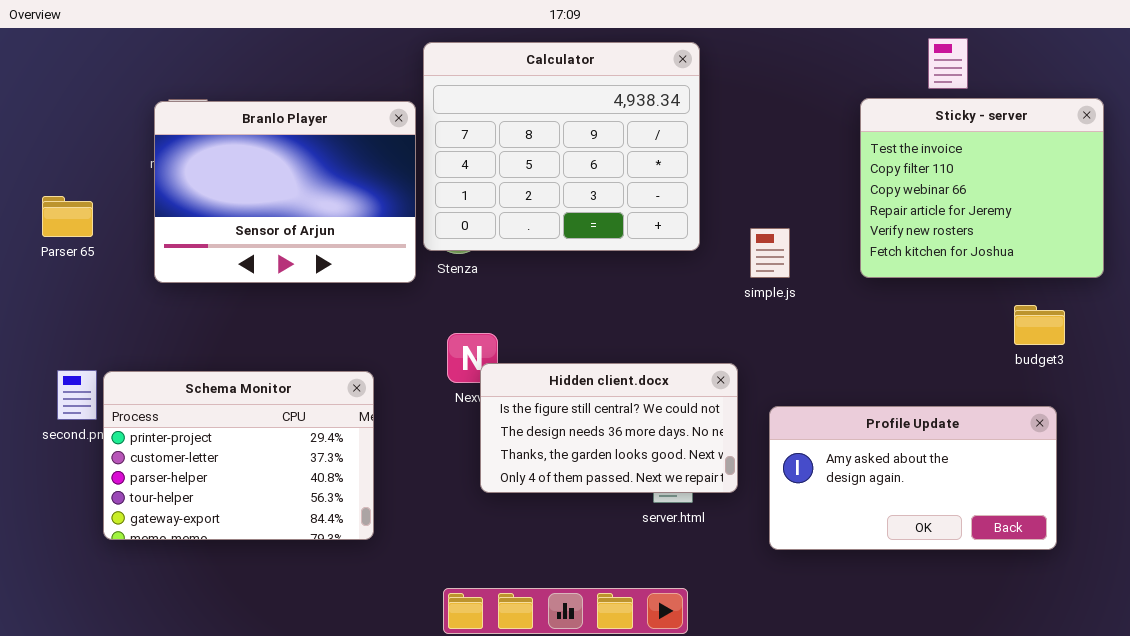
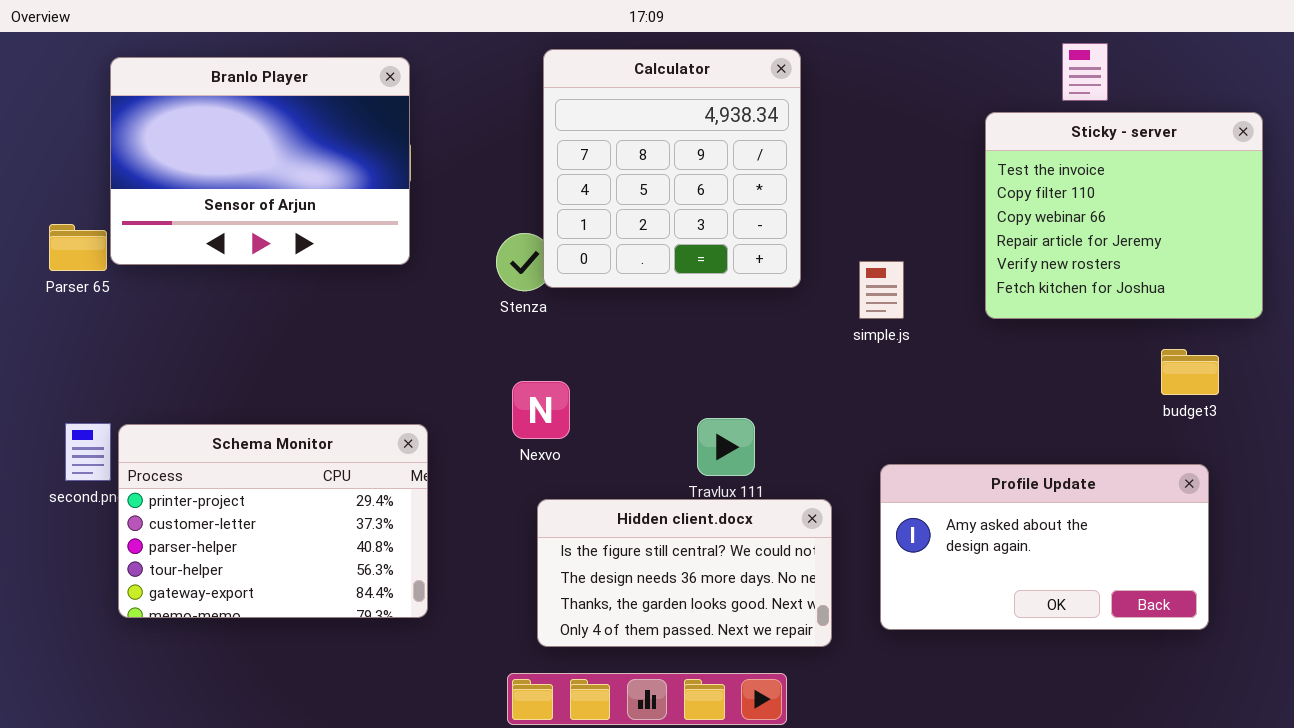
Calculator: [423,42,700,251] -> [543,49,801,288], resized
Branlo Player: [154,101,416,283] -> [110,57,410,265], moved
Hidden client.docx: [480,363,738,493] -> [537,499,832,647], moved

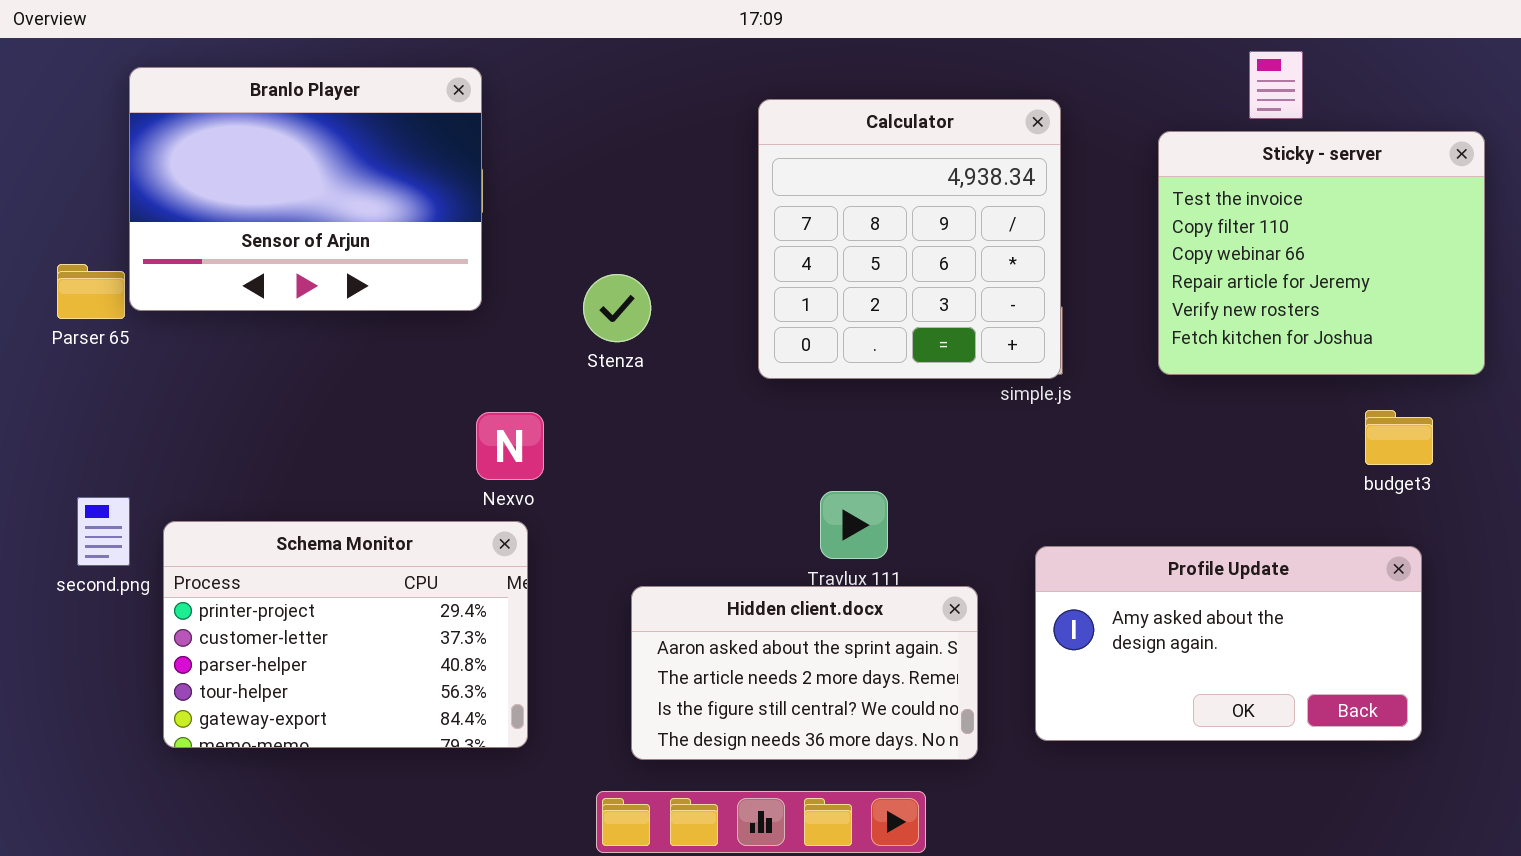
Calculator: [543,49,801,288] -> [758,99,1061,379], moved
Nexvo: [512,381,570,439] -> [476,412,544,480], moved
Schema Monitor: [118,424,428,618] -> [163,521,528,748], moved
Hidden client.docx: [537,499,832,647] -> [631,586,978,760], scrolled up 2 rows

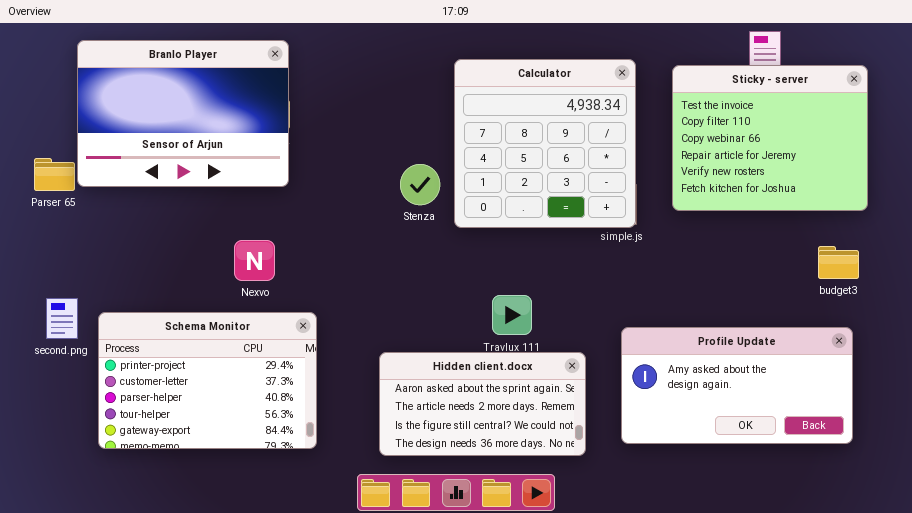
Sticky - server: [1158,131,1485,375] -> [672,65,868,211], moved
Stenza: [583,274,651,342] -> [400,164,440,205], moved
Nexvo: [476,412,544,480] -> [234,240,275,281], moved

